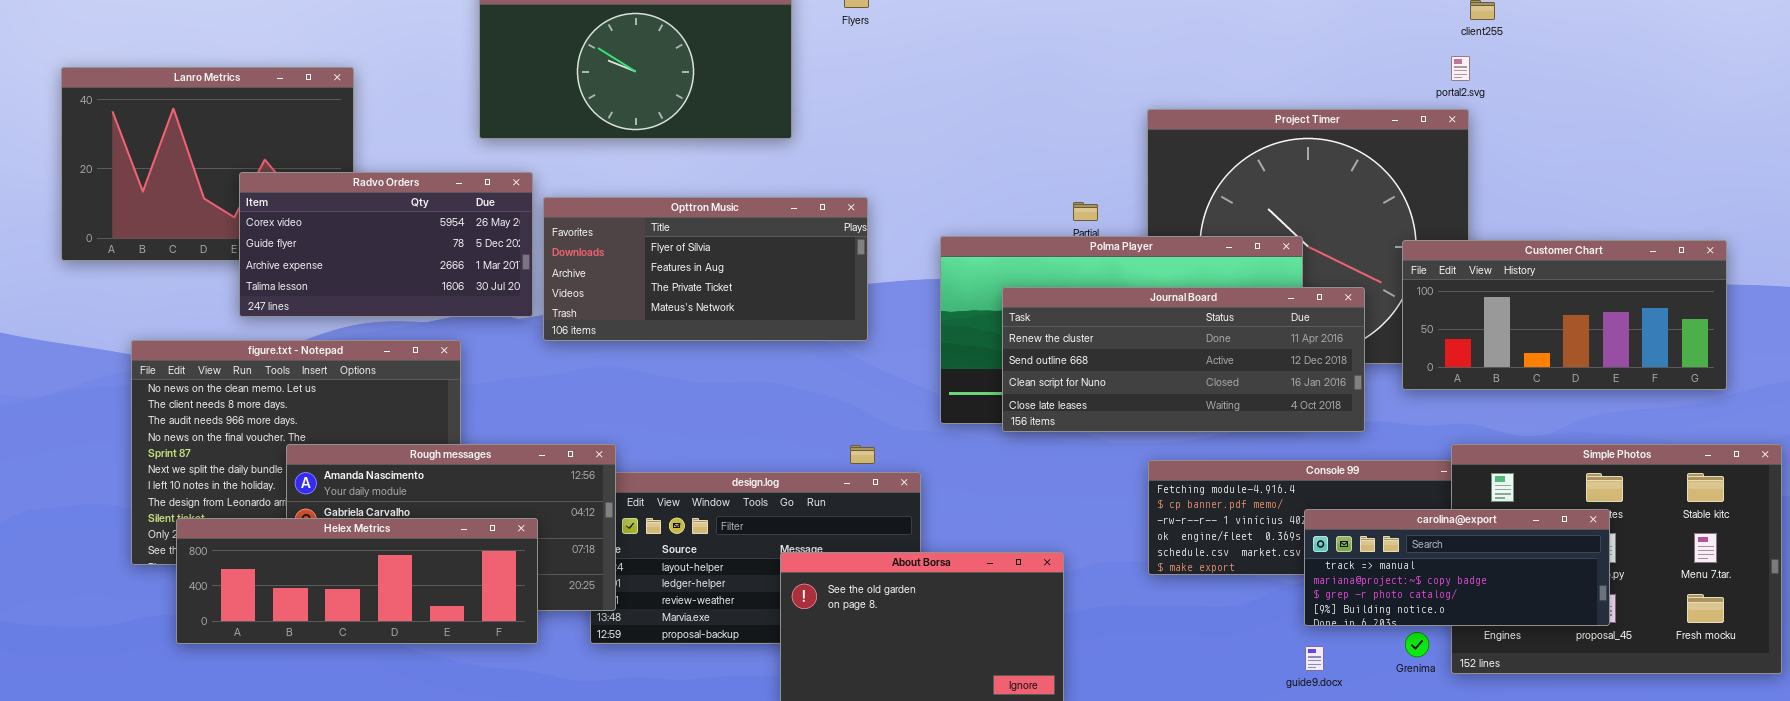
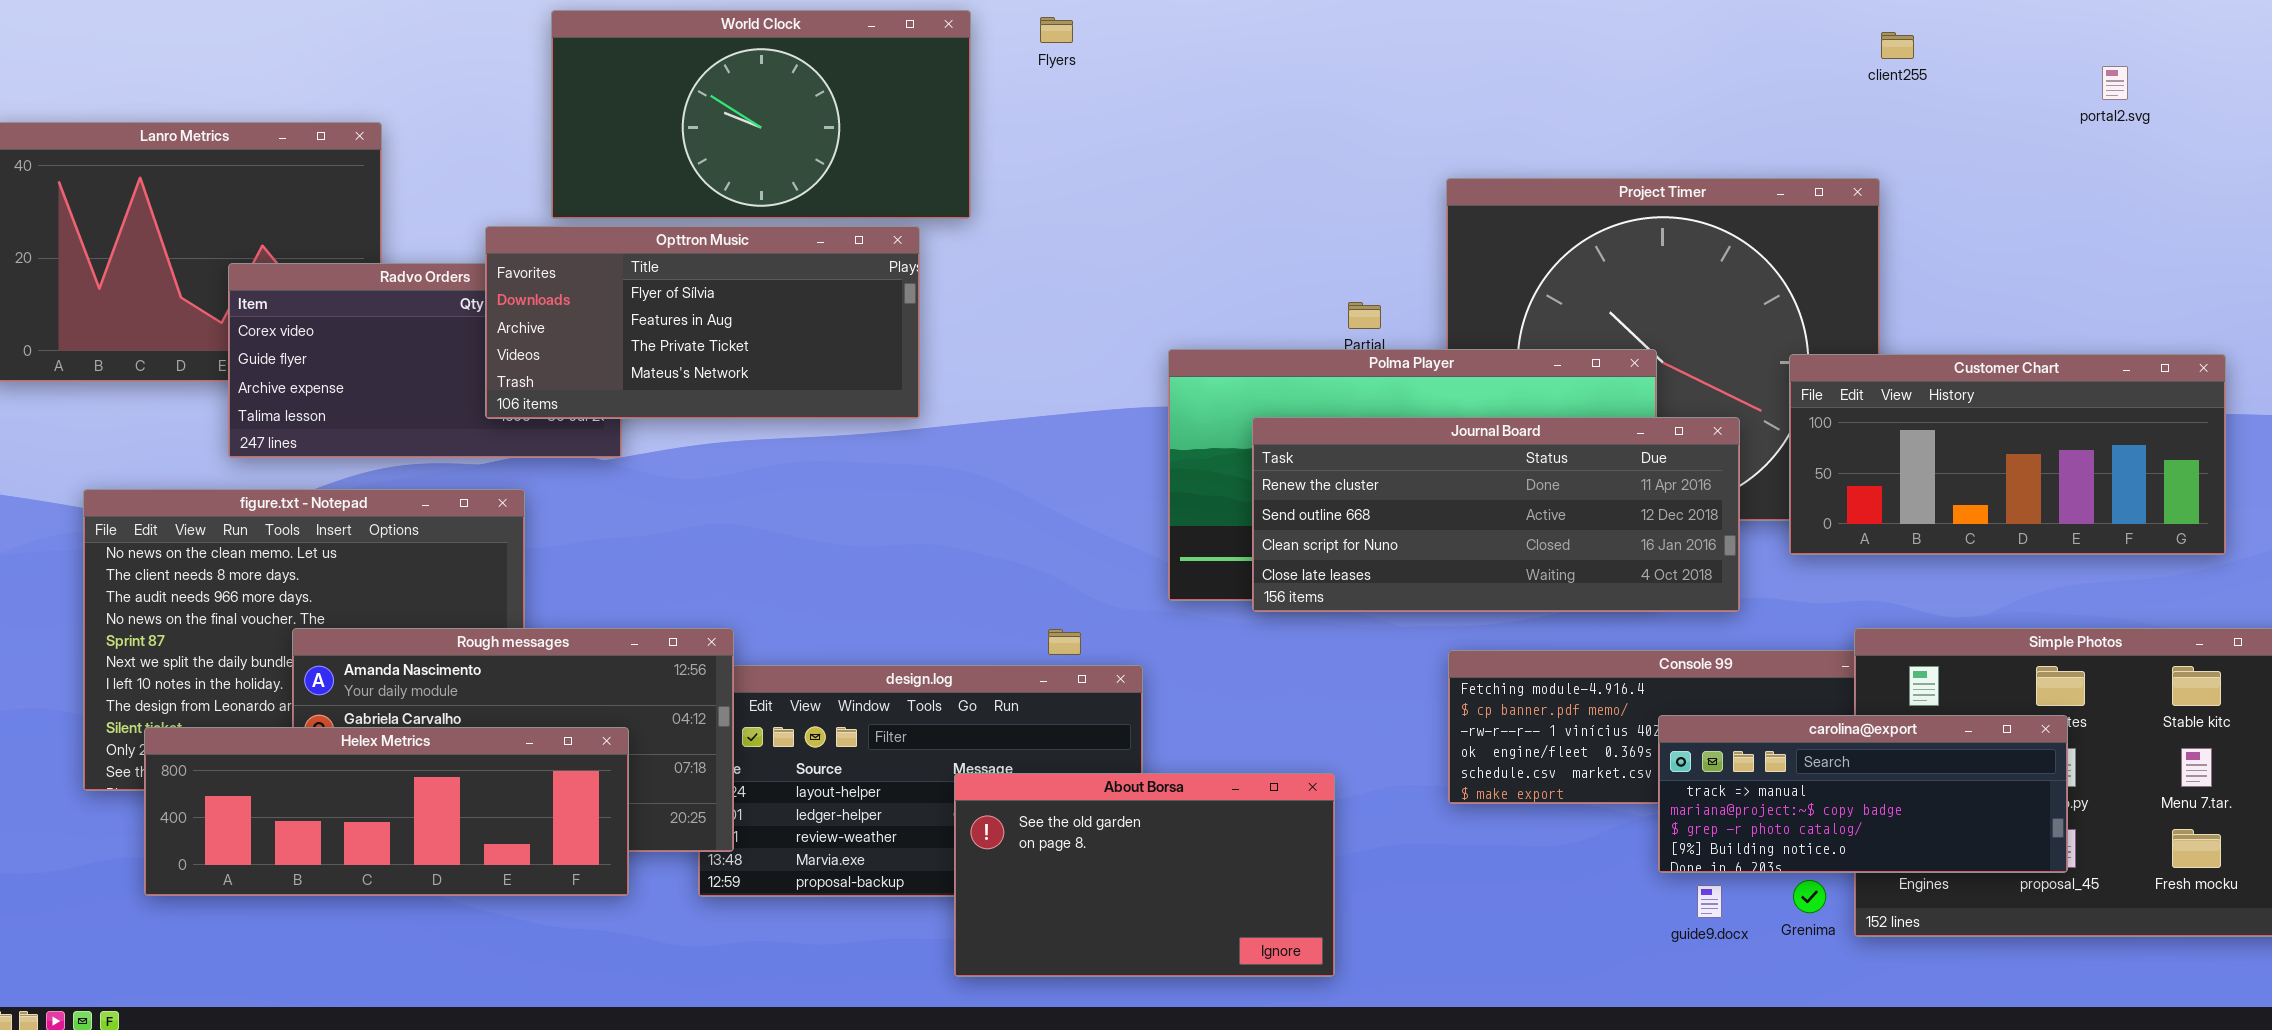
portal2.svg: [1451,56,1470,81] -> [2102,66,2128,100], moved
Opttron Music: [543,197,868,341] -> [485,226,920,419], moved
guide9.docx: [1305,646,1324,671] -> [1697,885,1722,918], moved

